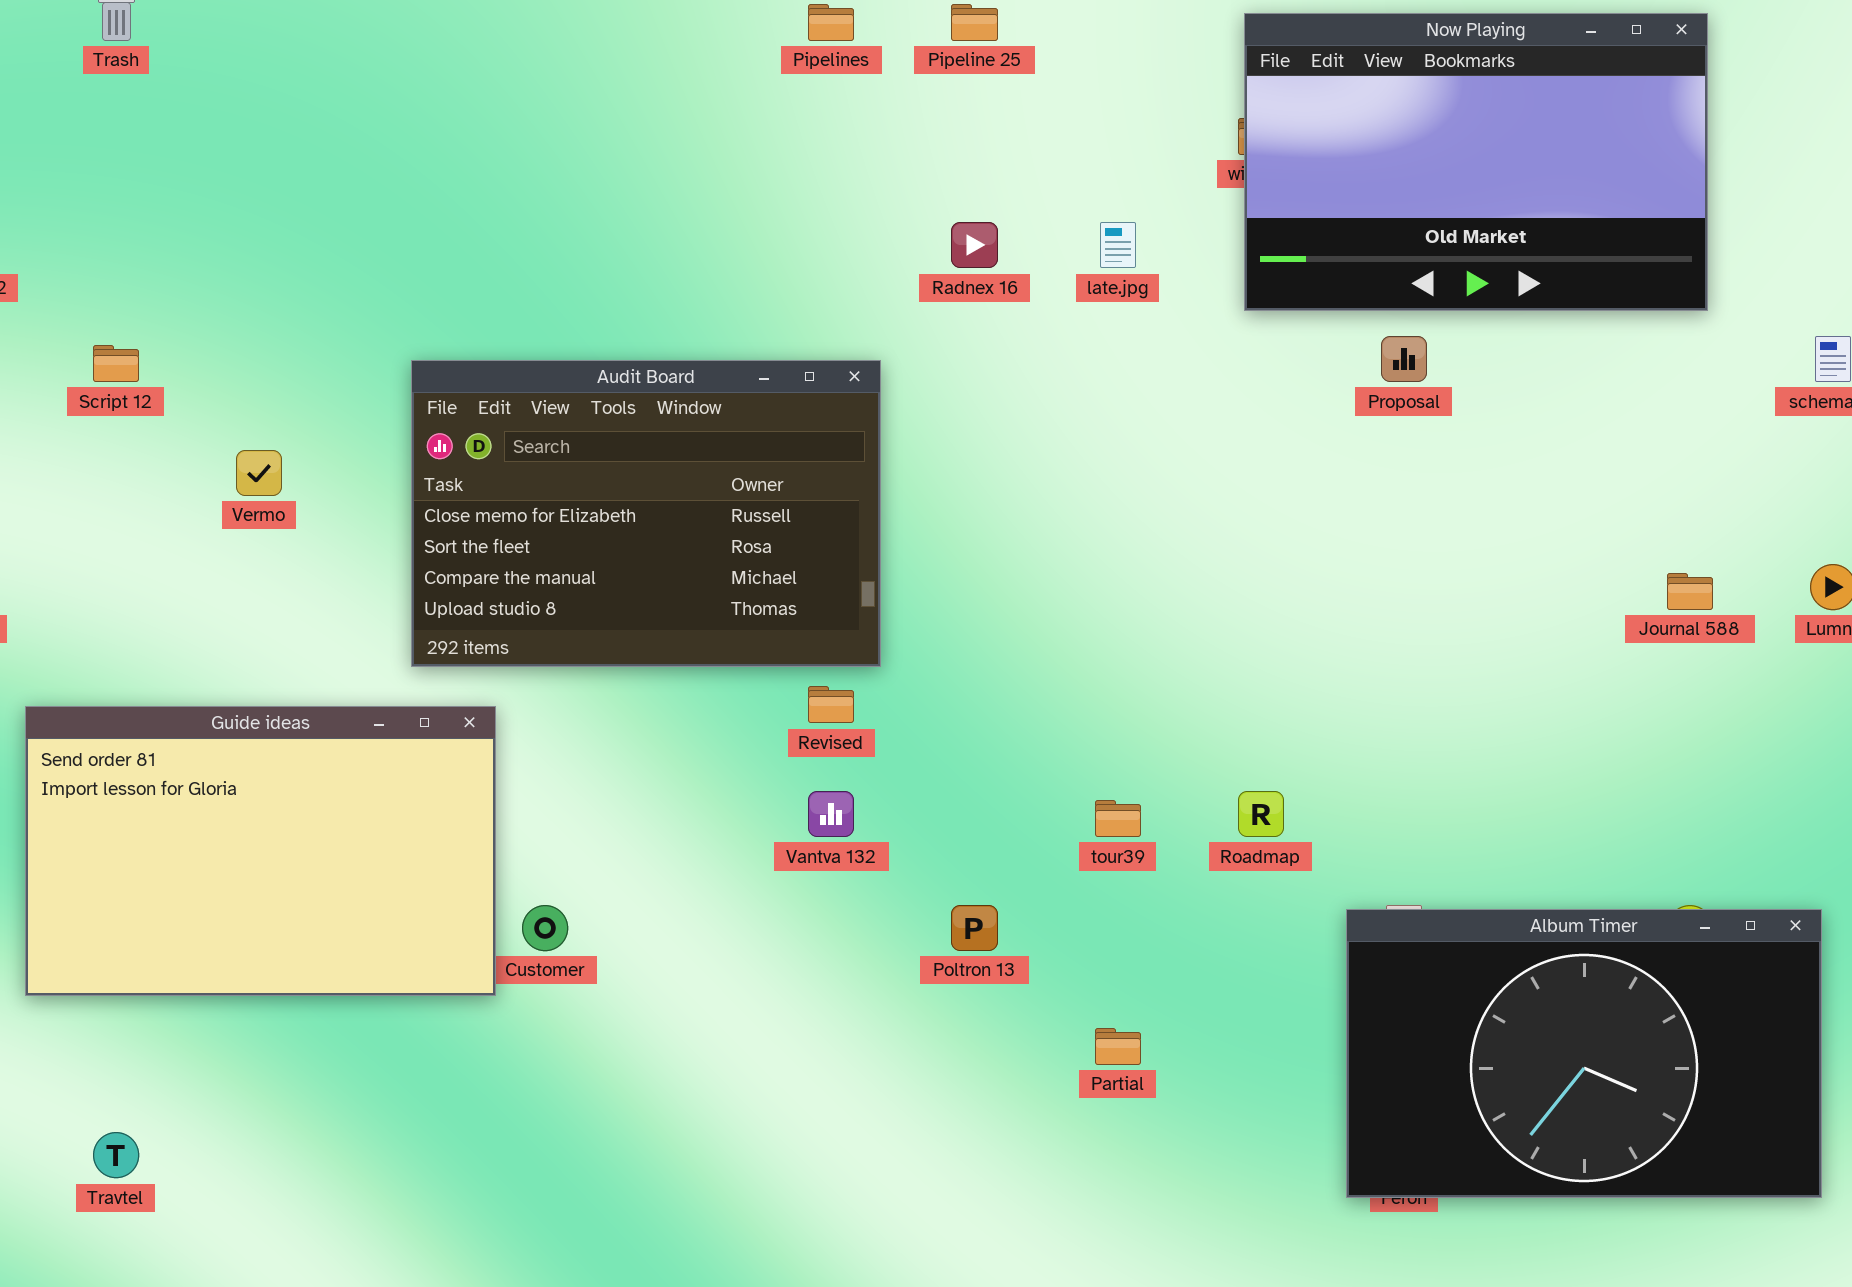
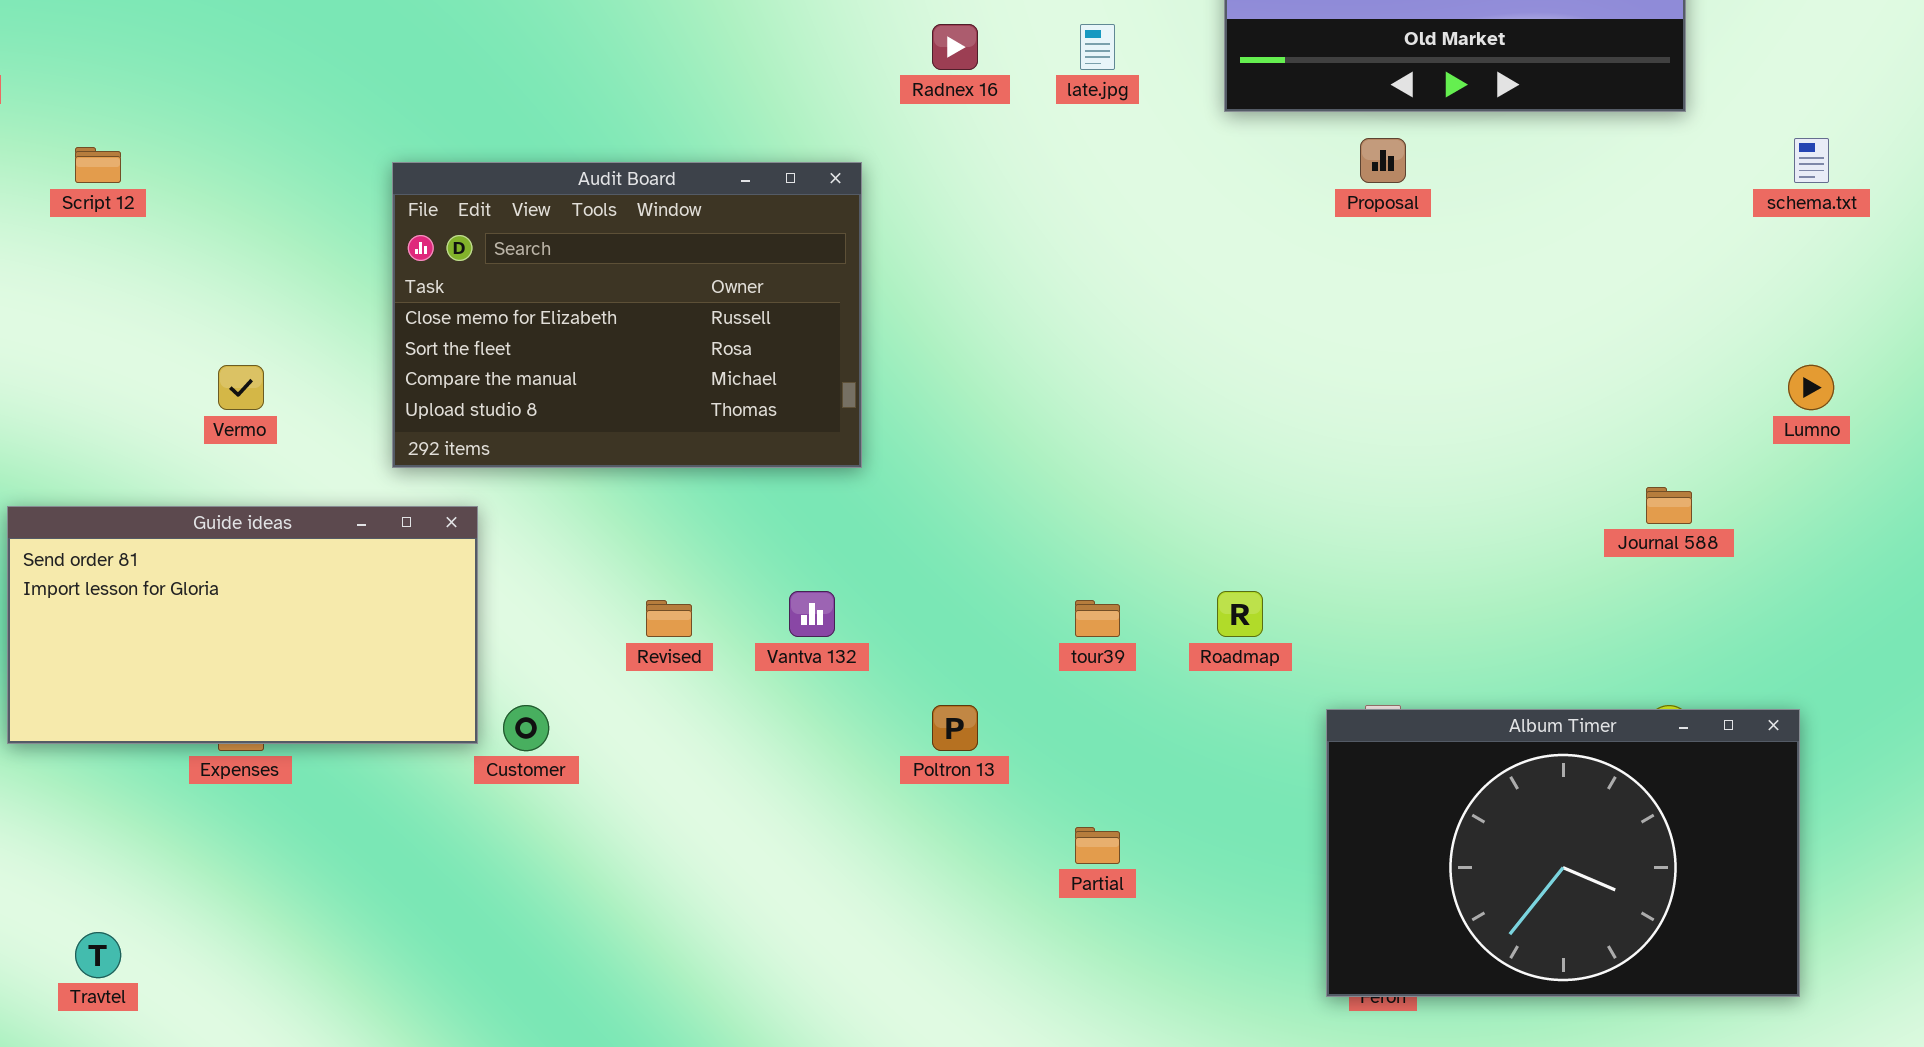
Vermo: [236,450,282,496] -> [218,365,264,410], moved
Journal 588: [1667,573,1713,610] -> [1646,487,1692,524], moved
Revised: [808,686,854,723] -> [646,600,692,637], moved
Guide ideas: [25,706,496,996] -> [7,506,478,744], resized

